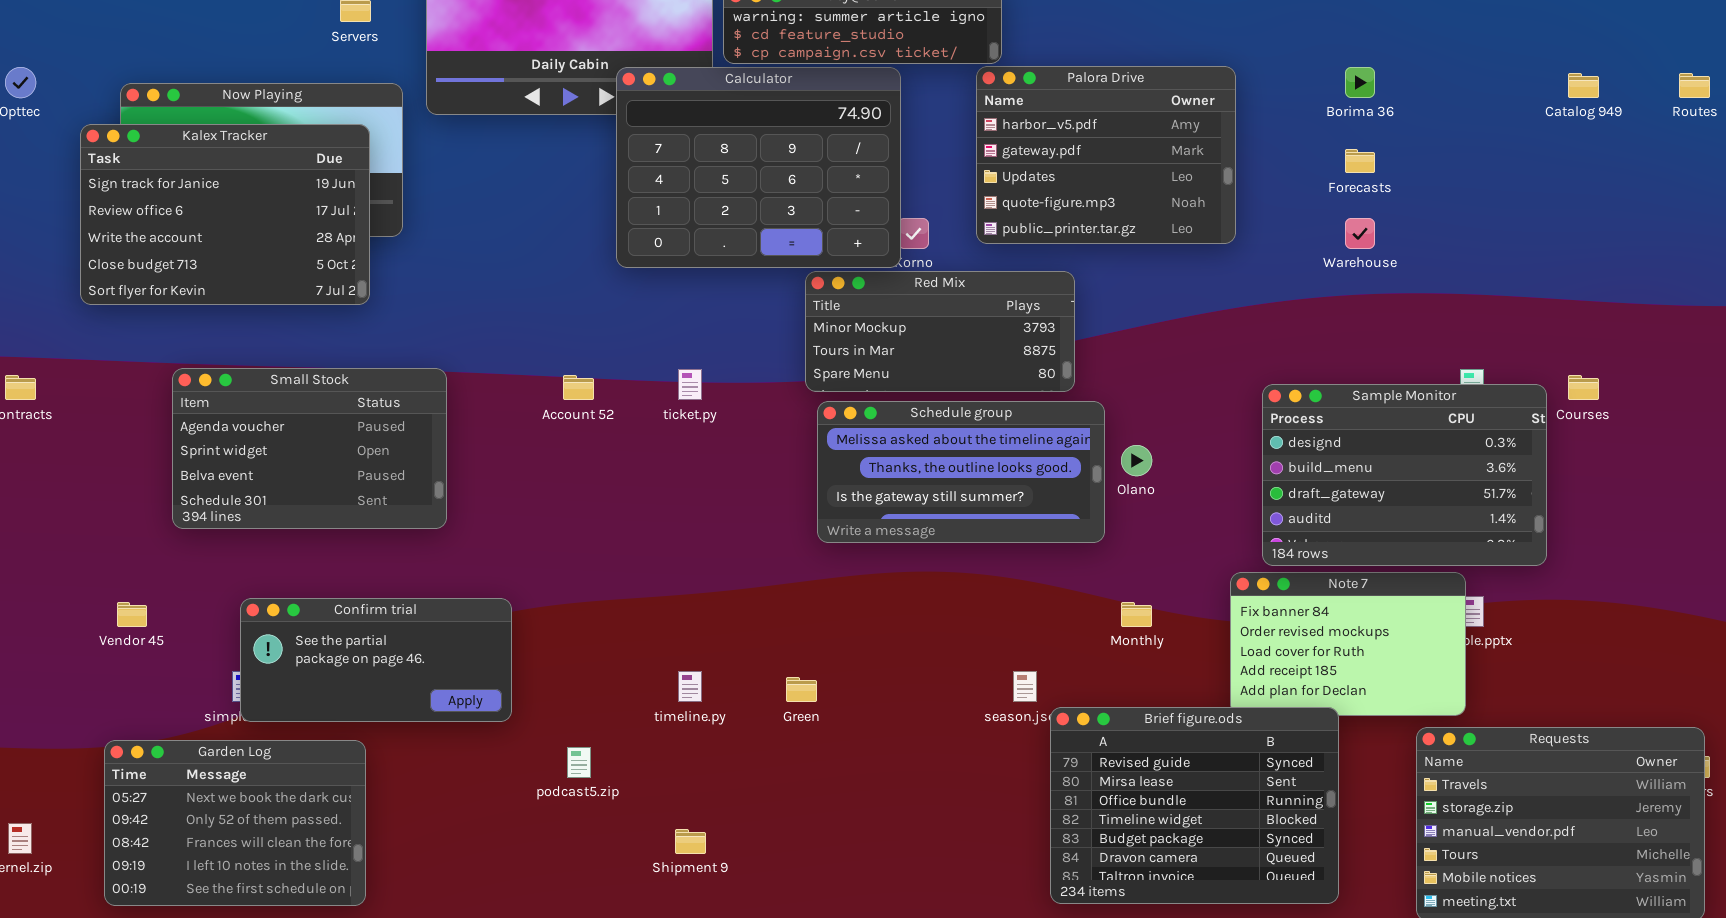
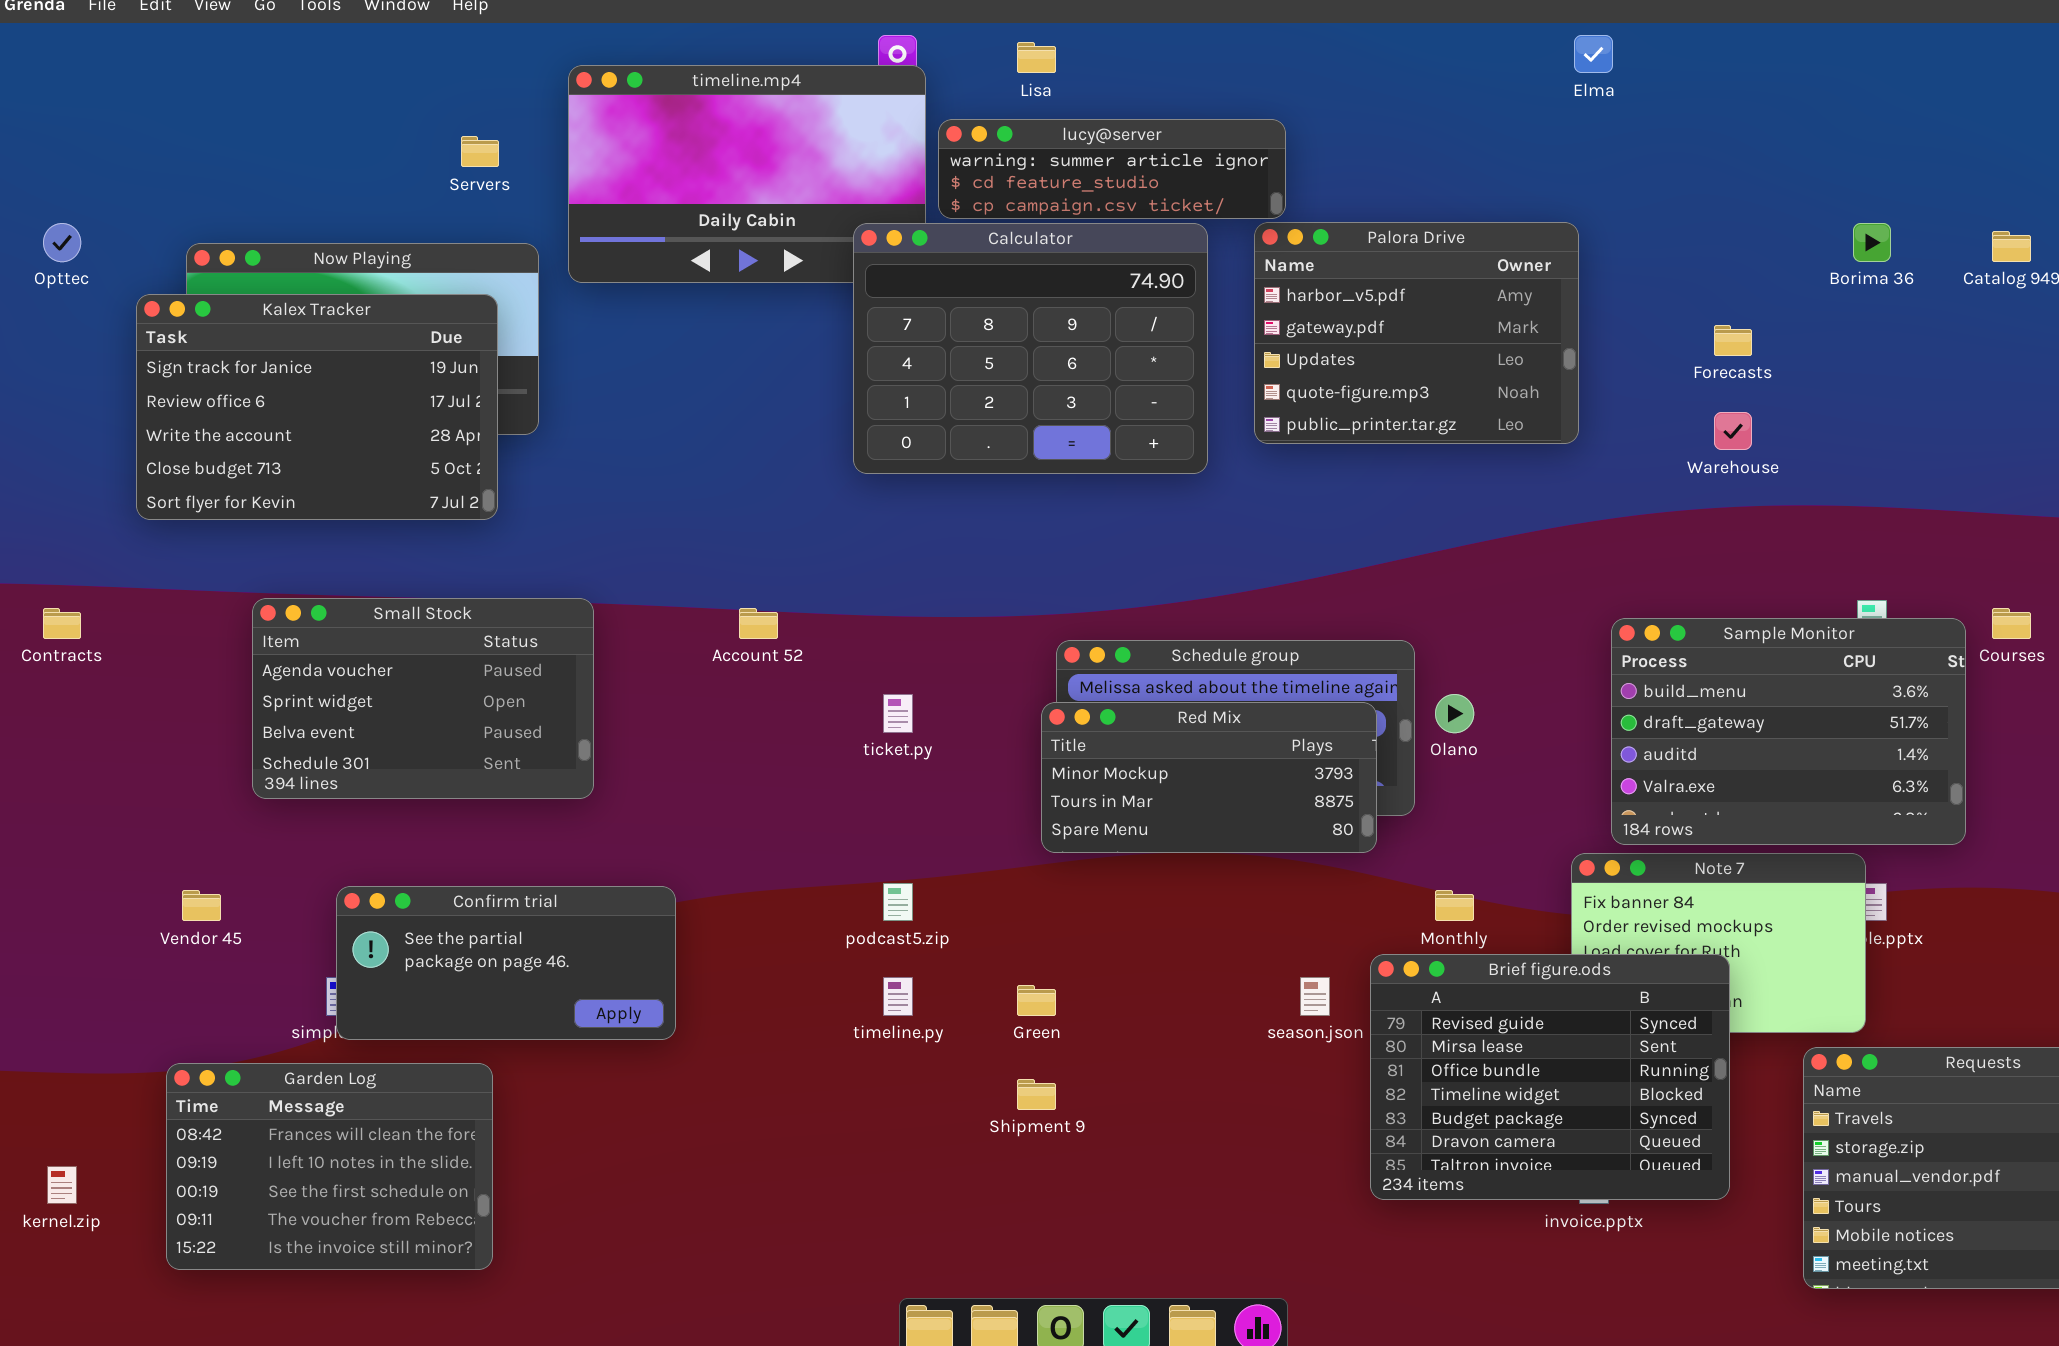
Calculator: [616,67,901,268] -> [853,223,1208,474], moved
Borima 36: [1345,67,1375,98] -> [1853,223,1891,262], moved
Red Mix: [805,271,1075,392] -> [1041,702,1377,853], moved
ticket.py: [678,369,702,400] -> [883,694,913,733], moved
Sample Monitor: [1262,384,1547,566] -> [1611,618,1966,845], scrolled down 1 row
Brief figure.ods: [1050,707,1339,904] -> [1370,954,1730,1200], moved
Garden Log: [104,740,366,906] -> [166,1063,493,1270], scrolled down 2 rows
podcast5.zip: [567,747,591,778] -> [883,883,913,921], moved
Shipment 9: [675,829,706,854] -> [1017,1079,1056,1110], moved

